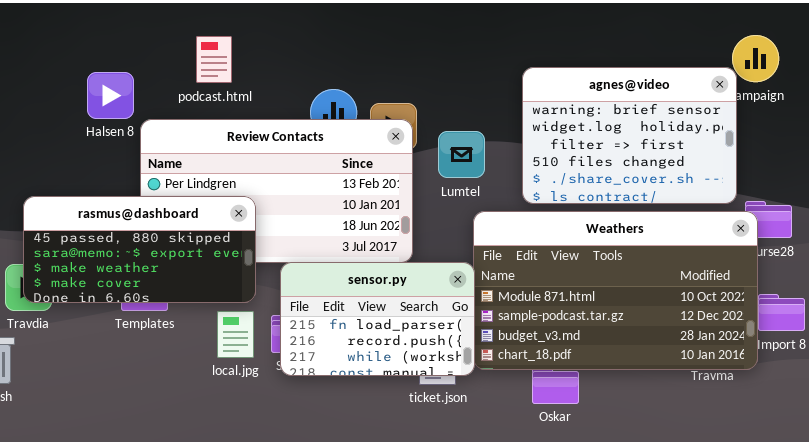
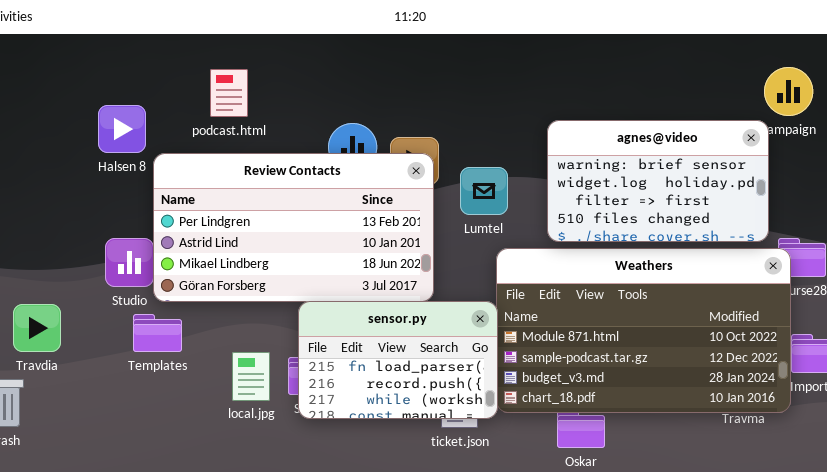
agnes@video: [522,67,737,204] -> [547,120,769,242], resized
rasmus@dashboard: [23,196,256,303] -> none, closed

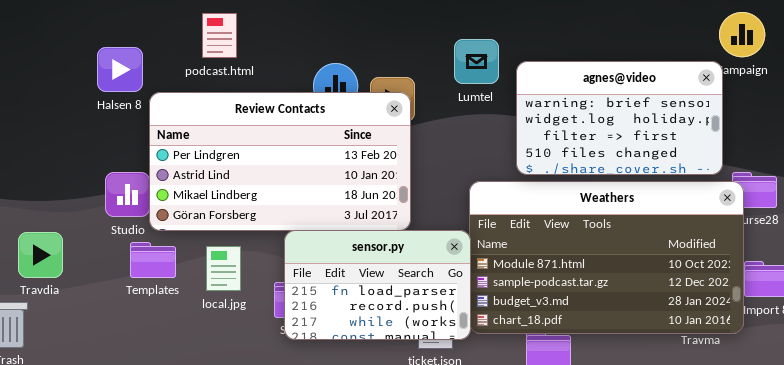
Lumtel: [460,167,508,215] -> [454,39,499,84], moved
local.jpg: [232,352,270,401] -> [206,246,241,291], moved

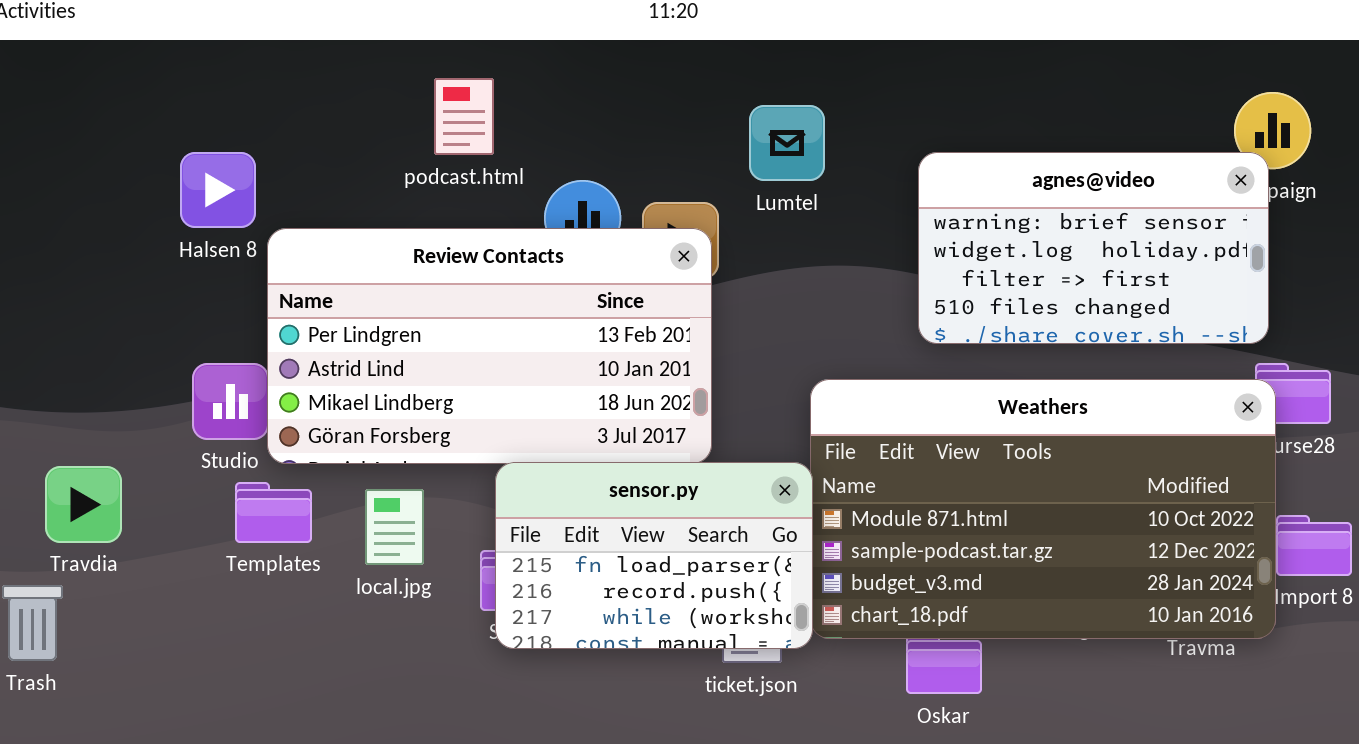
podcast.html: [202,13,237,58] -> [434,78,494,155], moved
Lumtel: [454,39,499,84] -> [749,105,825,181], moved
agnes@video: [516,61,723,175] -> [918,152,1269,344], moved

